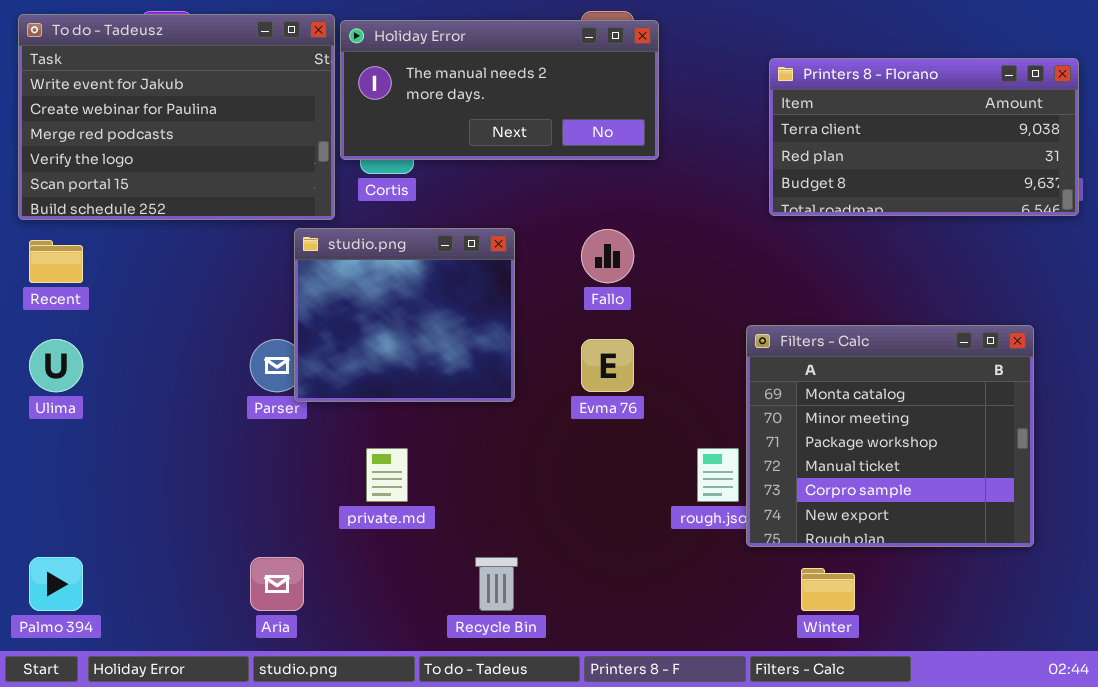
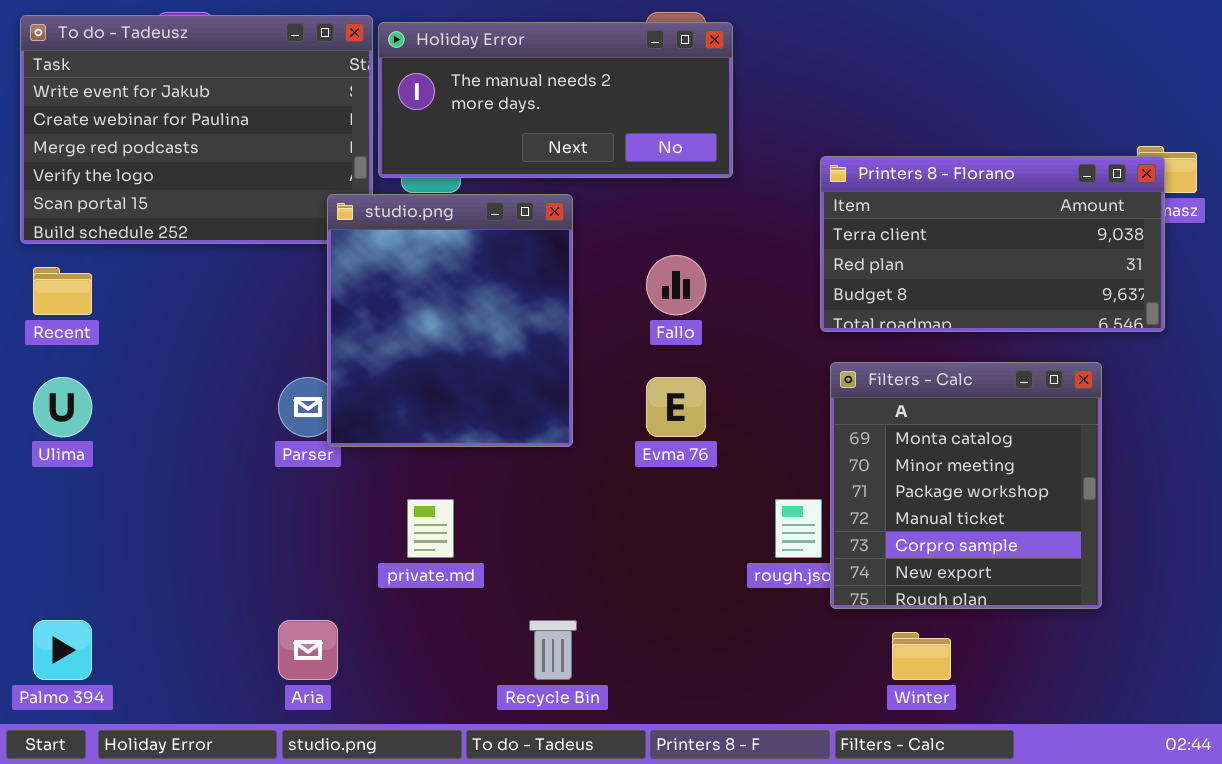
Printers 8 - Florano: [769,58,1079,216] -> [820,156,1165,332], moved
studio.png: [294,228,515,402] -> [327,194,573,447], resized
Filters - Calc: [746,325,1034,547] -> [830,362,1102,609], resized

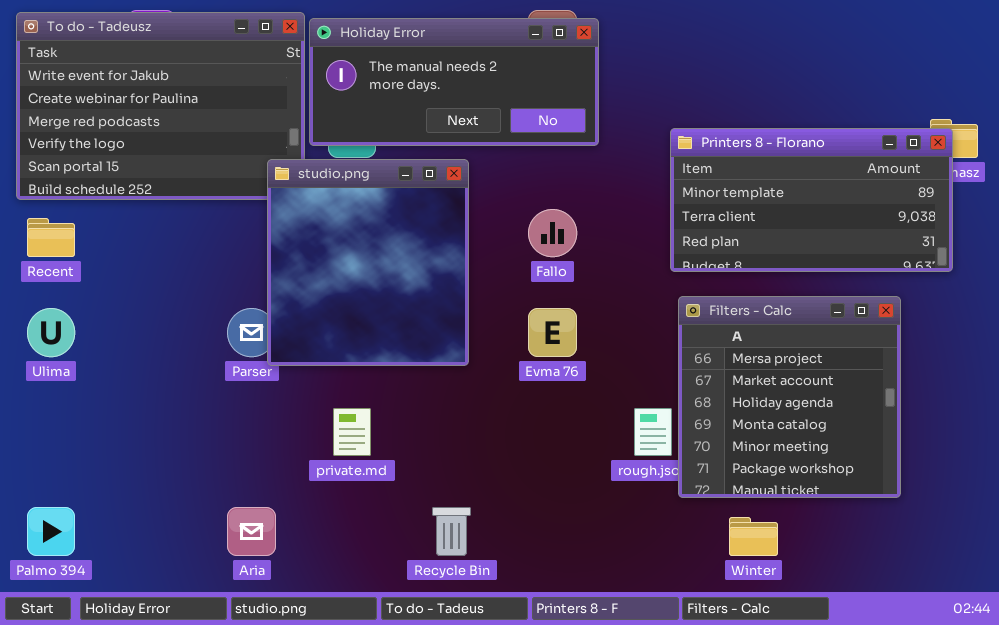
Printers 8 - Florano: [820,156,1165,332] -> [670,128,953,272], scrolled up 1 row
Filters - Calc: [830,362,1102,609] -> [678,296,901,498], scrolled up 3 rows

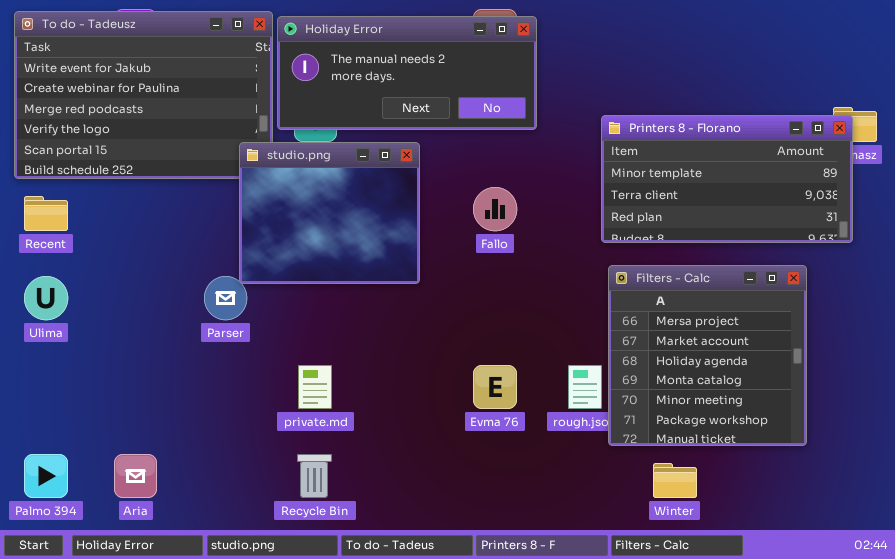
studio.png: [267,159,469,366] -> [239,142,420,284], resized
Evma 76: [528,308,577,357] -> [473,365,517,409], moved
Aria: [227,507,276,556] -> [114,454,157,498], moved
Recycle Bin: [432,507,471,556] -> [297,454,332,498], moved

